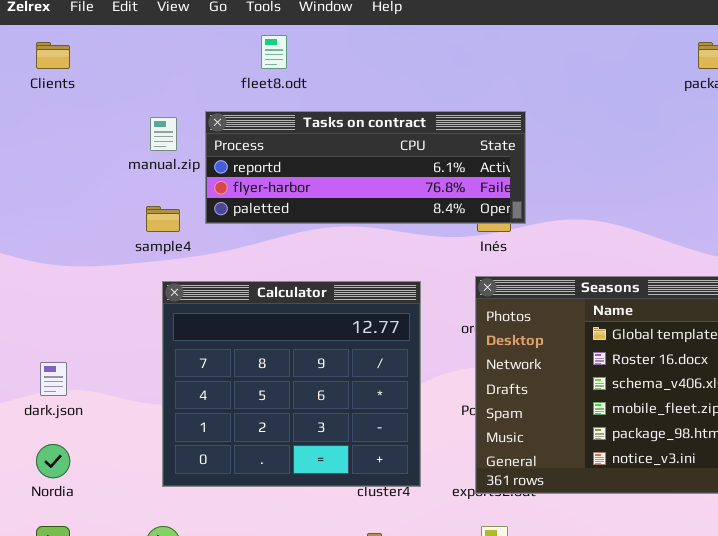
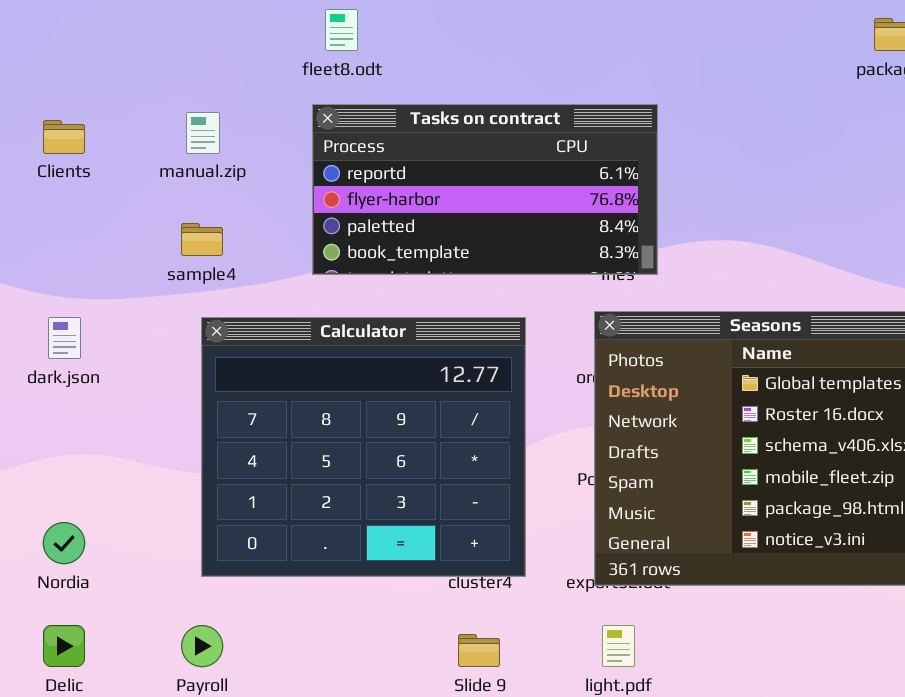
Clients: [36,42,70,69] -> [43,120,85,154], moved
Tasks on contract: [205,111,526,224] -> [312,104,658,275], resized
dark.json: [40,362,67,396] -> [48,317,81,359], moved

